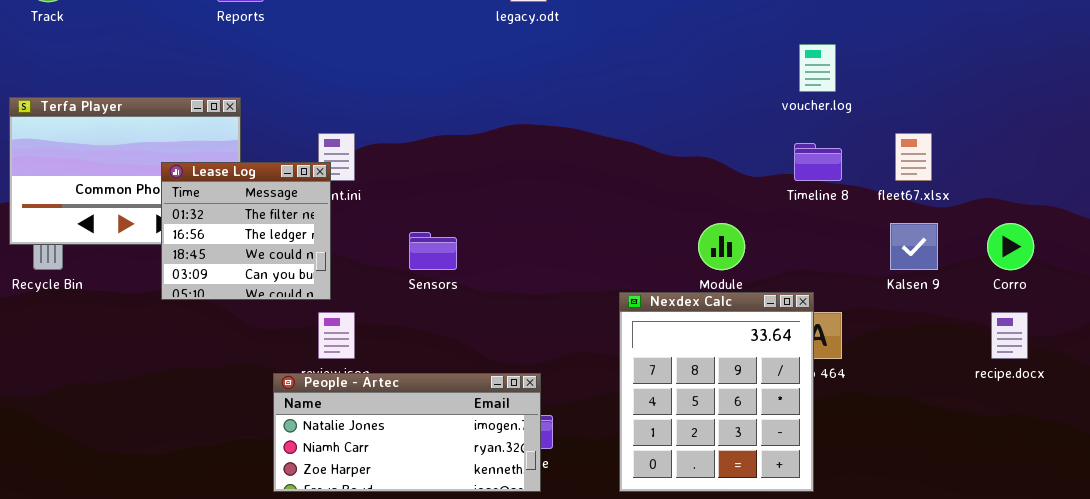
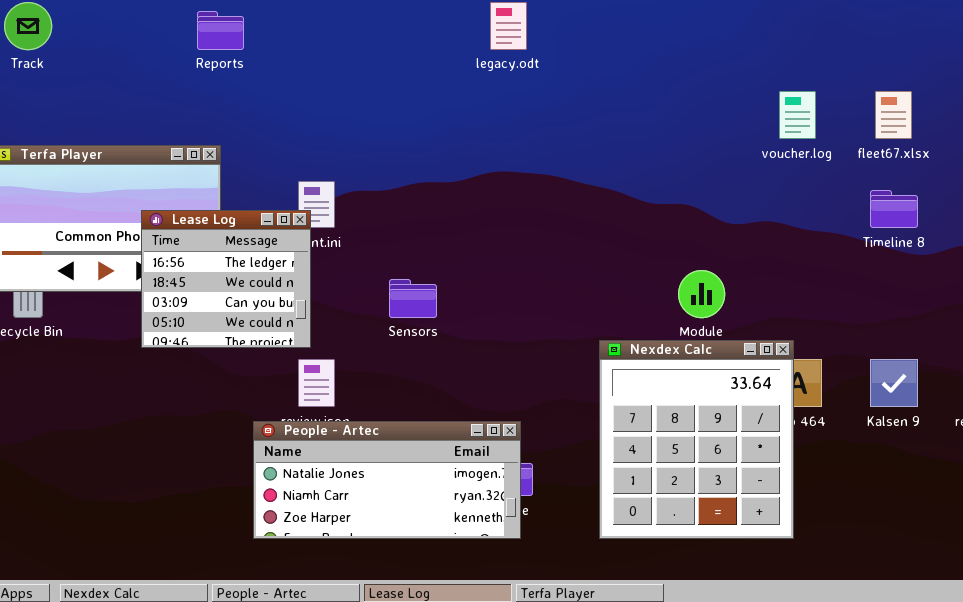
fleet67.xlsx: [895,133,932,181] -> [875,91,912,139], moved
Timeline 8: [794,143,842,181] -> [870,190,918,228], moved
Lease Log: [161,162,331,300] -> [141,210,311,348], scrolled down 1 row
Kalsen 9: [890,223,938,270] -> [870,359,918,407], moved

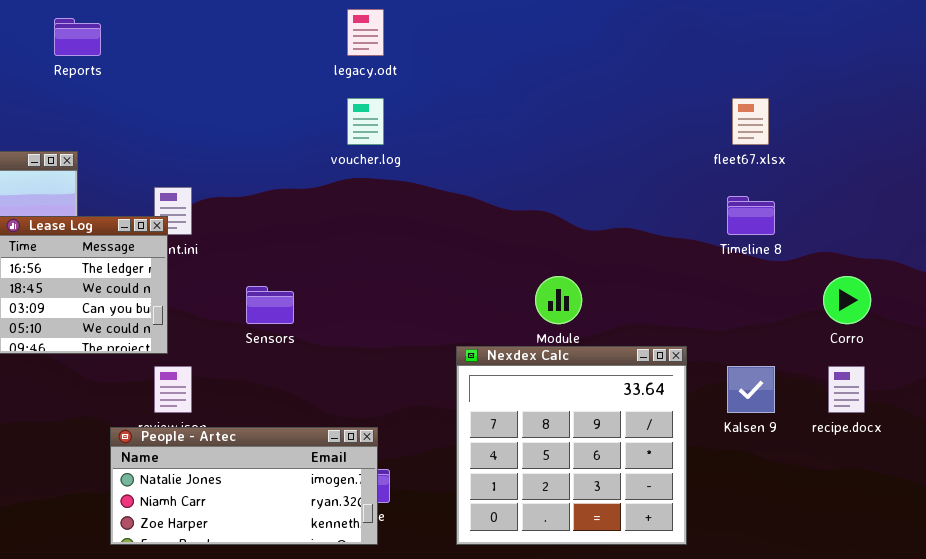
voucher.log: [779,91,816,139] -> [347,98,384,145], moved
Nexdex Calc: [599,340,794,539] -> [456,346,687,545], resized

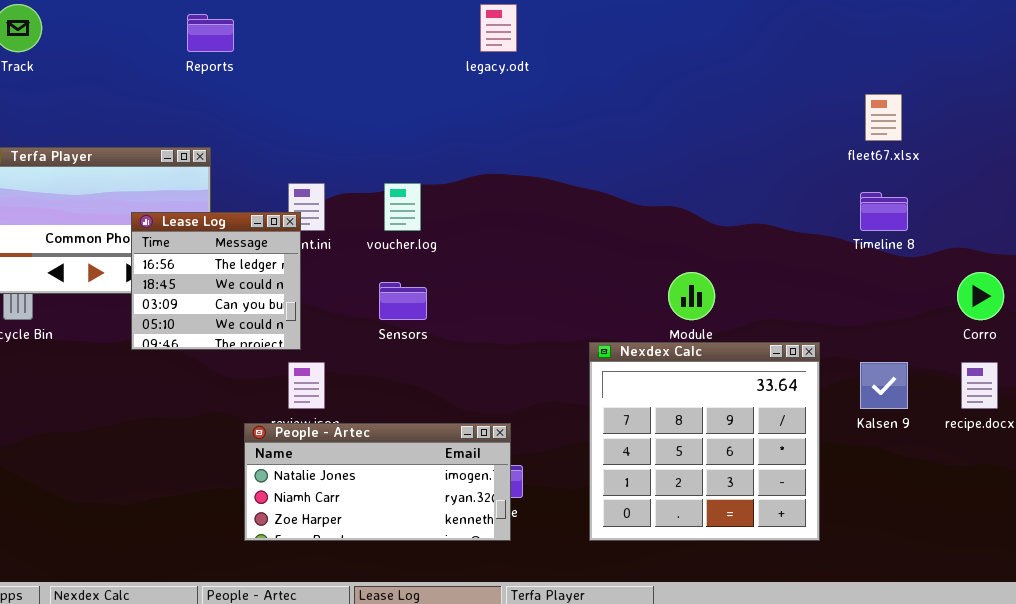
voucher.log: [347,98,384,145] -> [384,183,421,231], moved

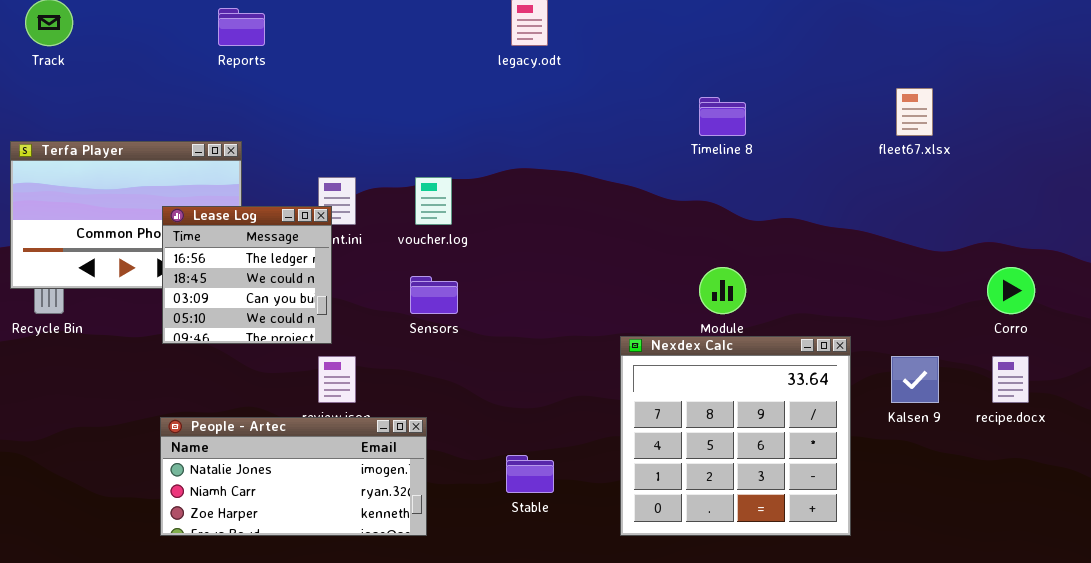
Timeline 8: [860,192,908,231] -> [699,97,746,136], moved
People - Artec: [244,423,511,541] -> [160,417,427,536], moved

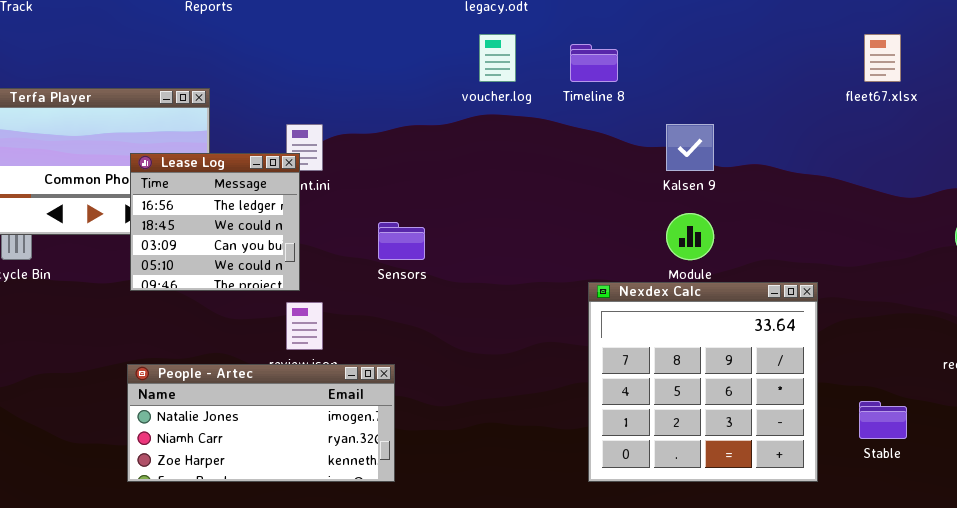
Timeline 8: [699,97,746,136] -> [570,44,618,82], moved
voucher.log: [415,177,452,225] -> [479,34,516,82], moved
Kalsen 9: [891,356,939,403] -> [666,124,714,171], moved
Stable: [506,455,554,493] -> [859,401,907,439], moved

